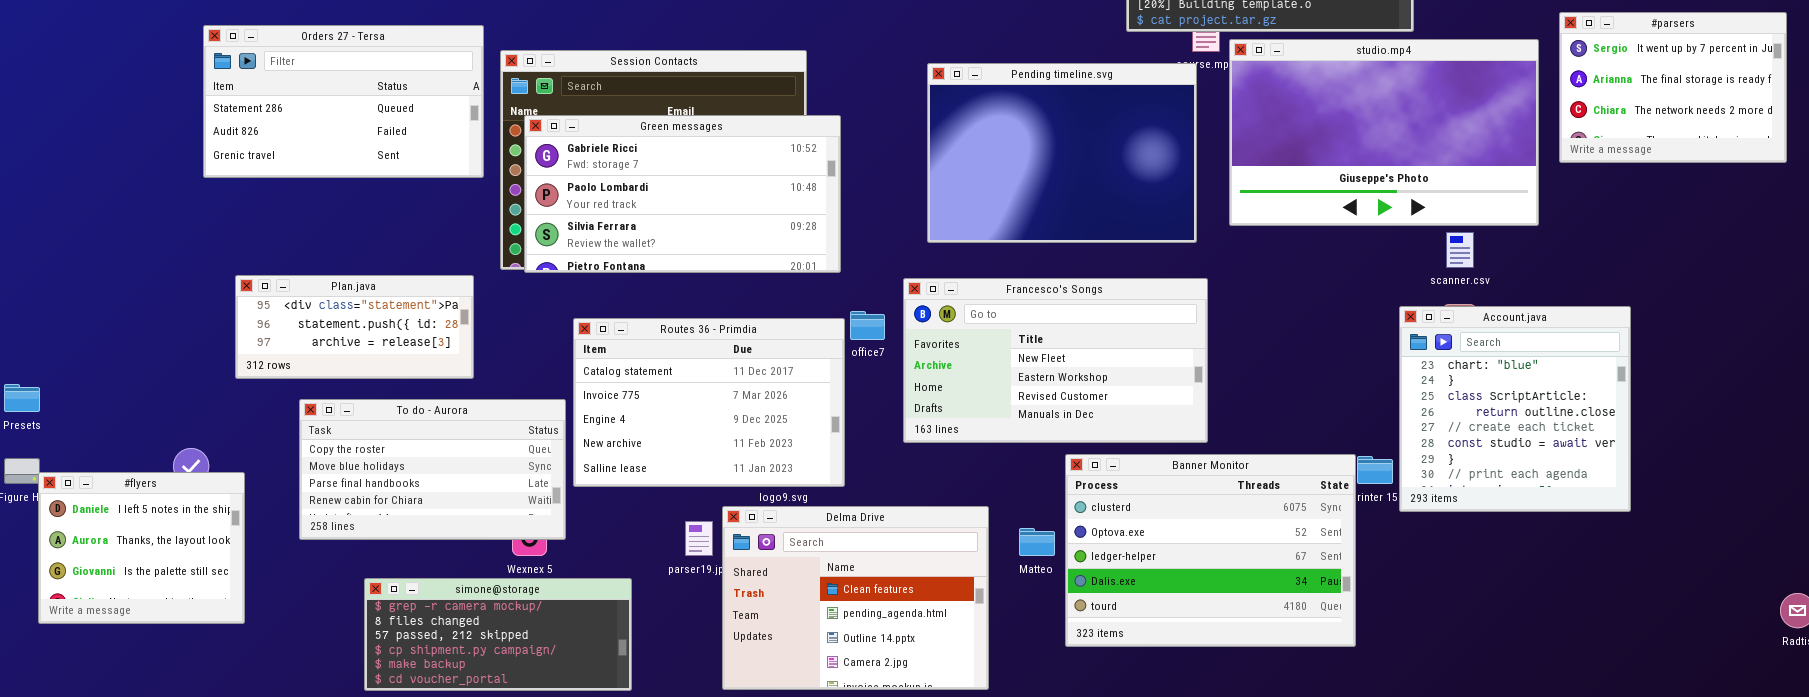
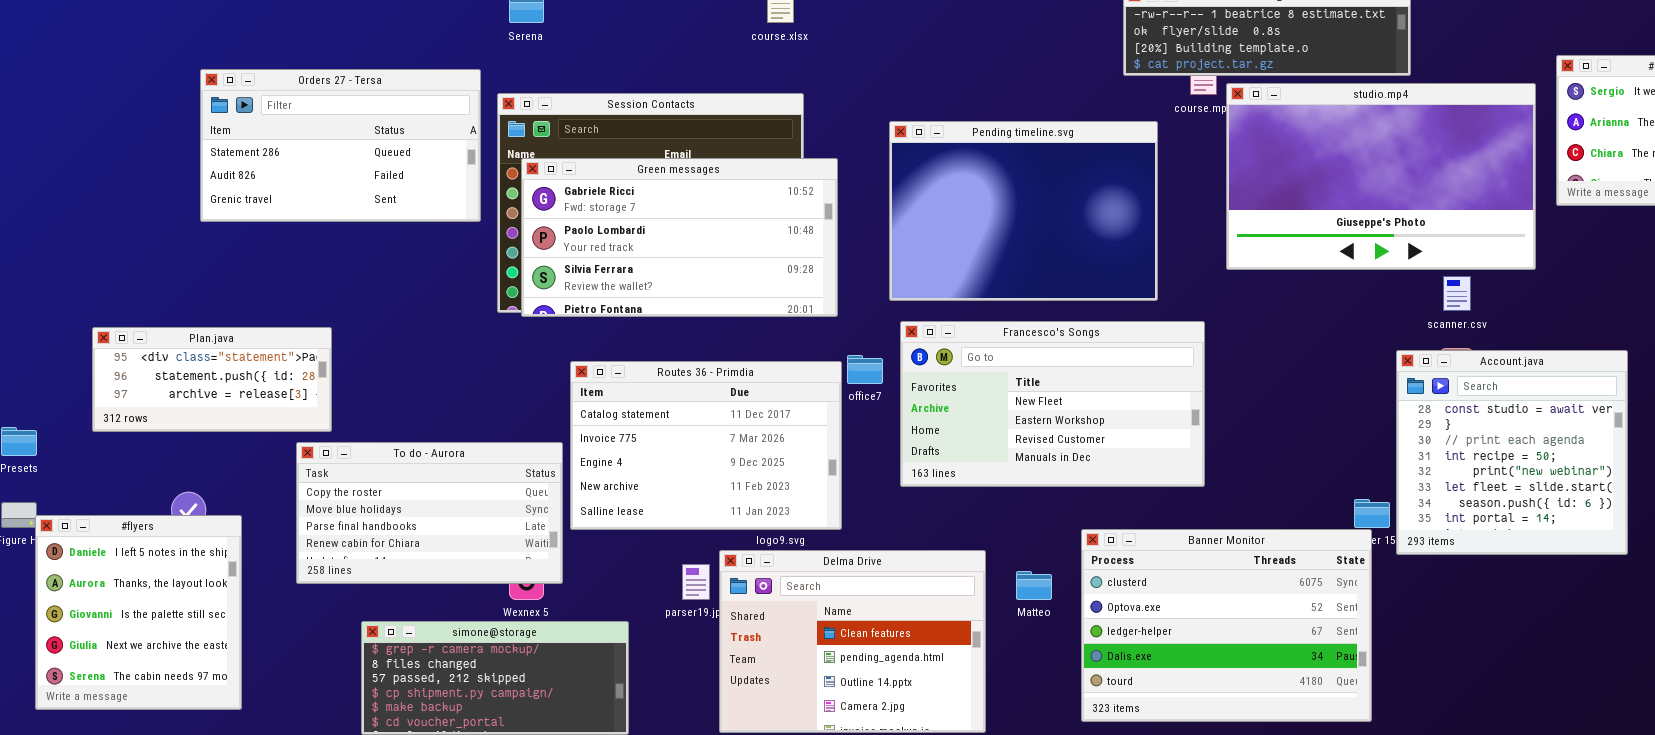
Pending timeline.svg: [927,63,1197,243] -> [889,121,1158,301], moved
Plan.java: [235,275,474,379] -> [92,327,332,432], moved
Account.java: [1399,306,1631,512] -> [1396,350,1628,555], scrolled down 5 rows
Banner Monitor: [1065,454,1356,647] -> [1081,529,1372,722], moved
#flyers: [38,472,245,624] -> [35,515,242,710], resized

